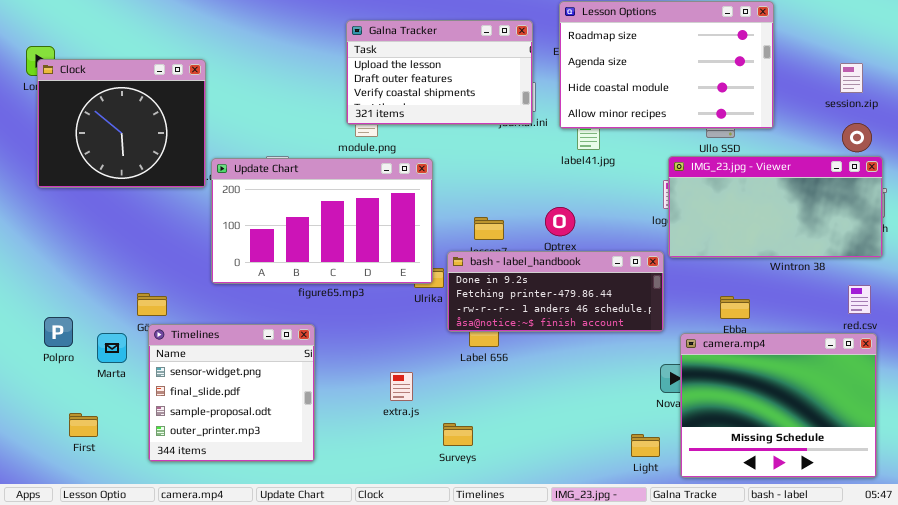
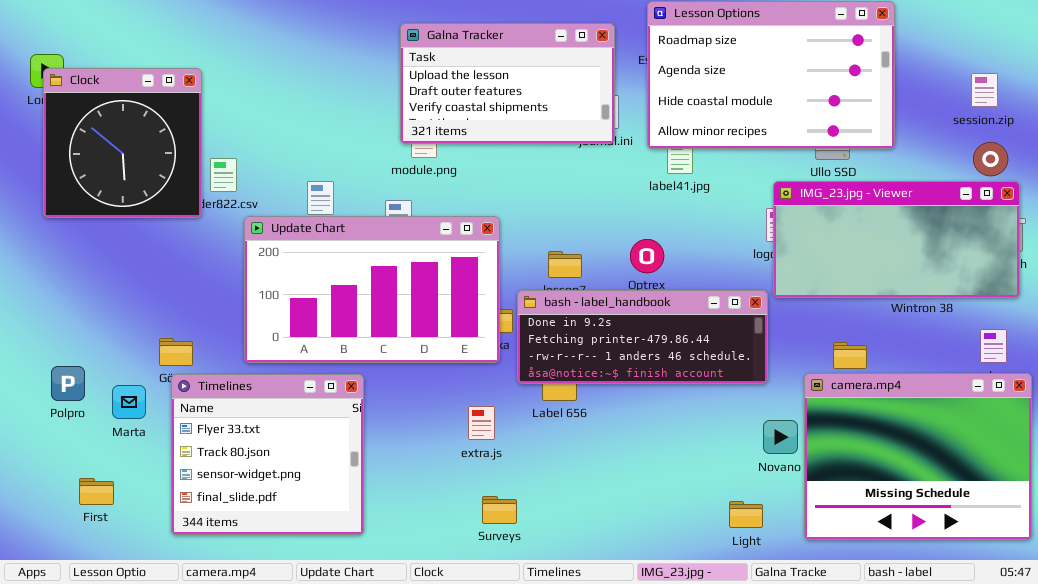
Clock: [37,59,206,188] -> [43,68,202,218], resized
Update Chart: [211,158,433,284] -> [244,216,500,363], moved
Timelines: [148,324,315,462] -> [171,374,364,535], scrolled up 2 rows
camera.mp4: [680,333,877,478] -> [804,373,1032,540], moved
extra.js: [390,372,413,401] -> [468,406,495,440], moved
Surveys: [443,423,473,446] -> [482,496,517,524], moved

